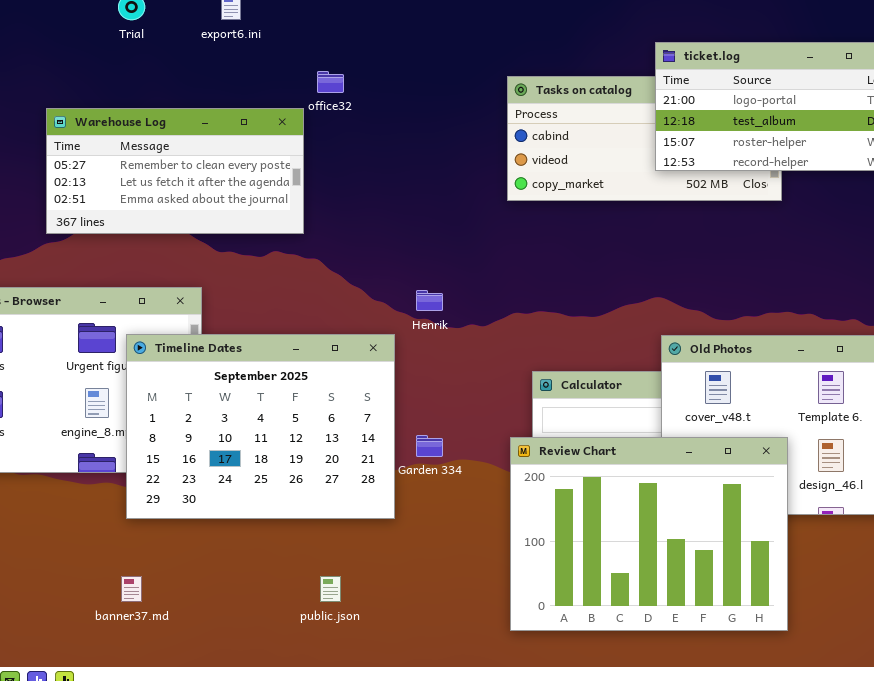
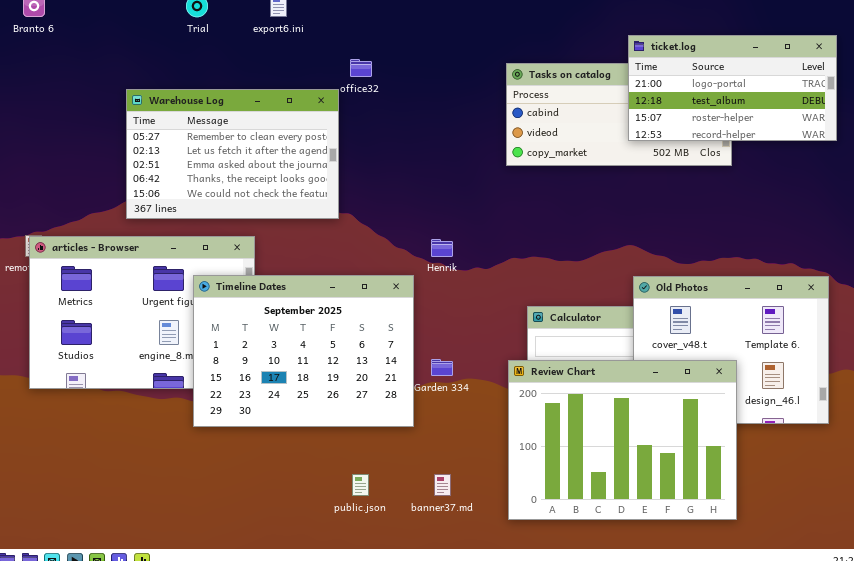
Warehouse Log: [46,108,304,234] -> [126,89,339,219], resized
banner37.md: [121,576,142,602] -> [434,474,451,496], moved

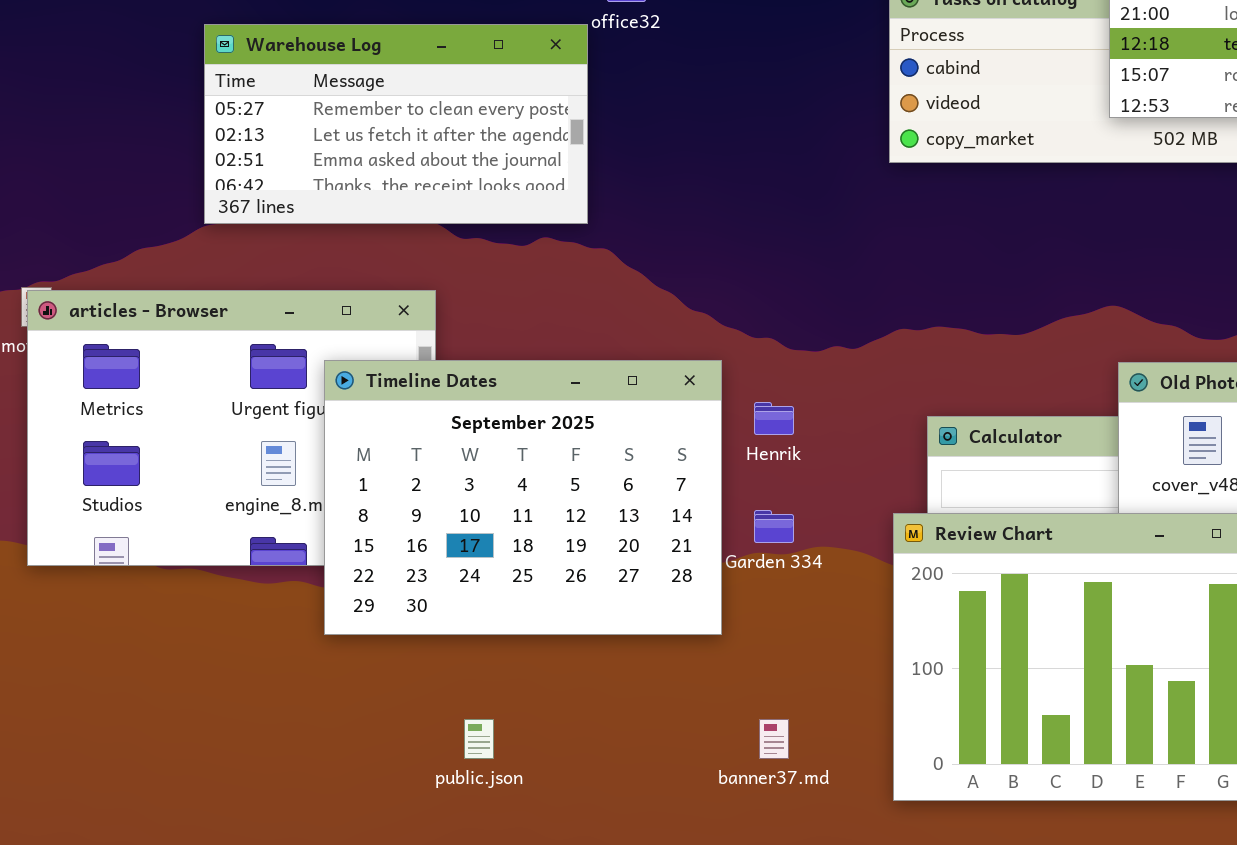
Warehouse Log: [126,89,339,219] -> [204,24,588,224], resized
Henrik: [431,239,453,257] -> [754,402,794,435], moved
public.json: [352,474,369,496] -> [464,719,494,759], moved

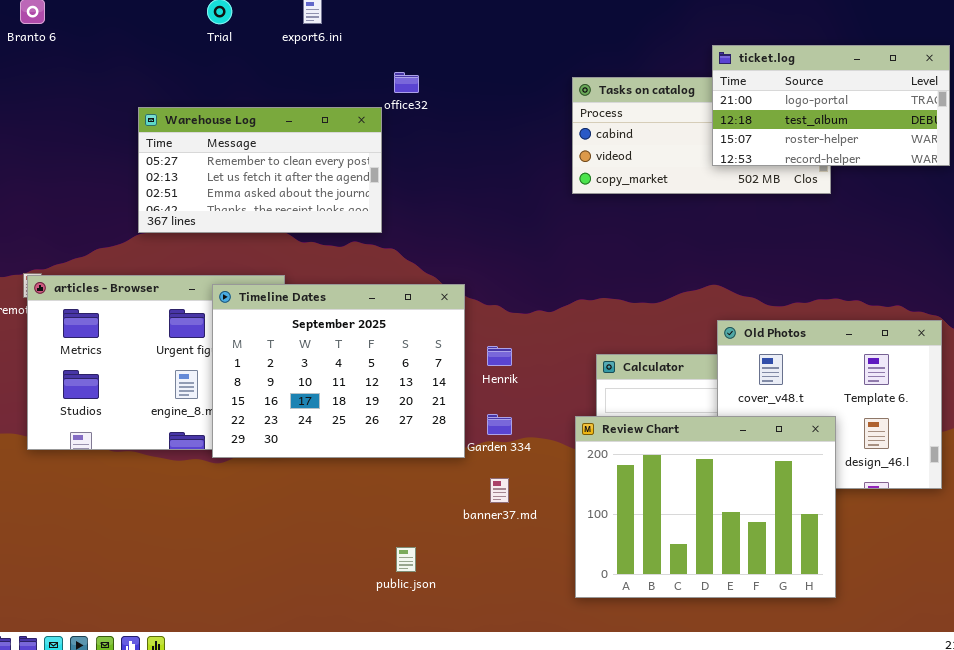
Timeline Dates: [324,360,722,635] -> [212,284,465,458], moved
public.json: [464,719,494,759] -> [396,547,416,572], moved
banner37.md: [759,719,789,759] -> [490,478,509,503], moved

